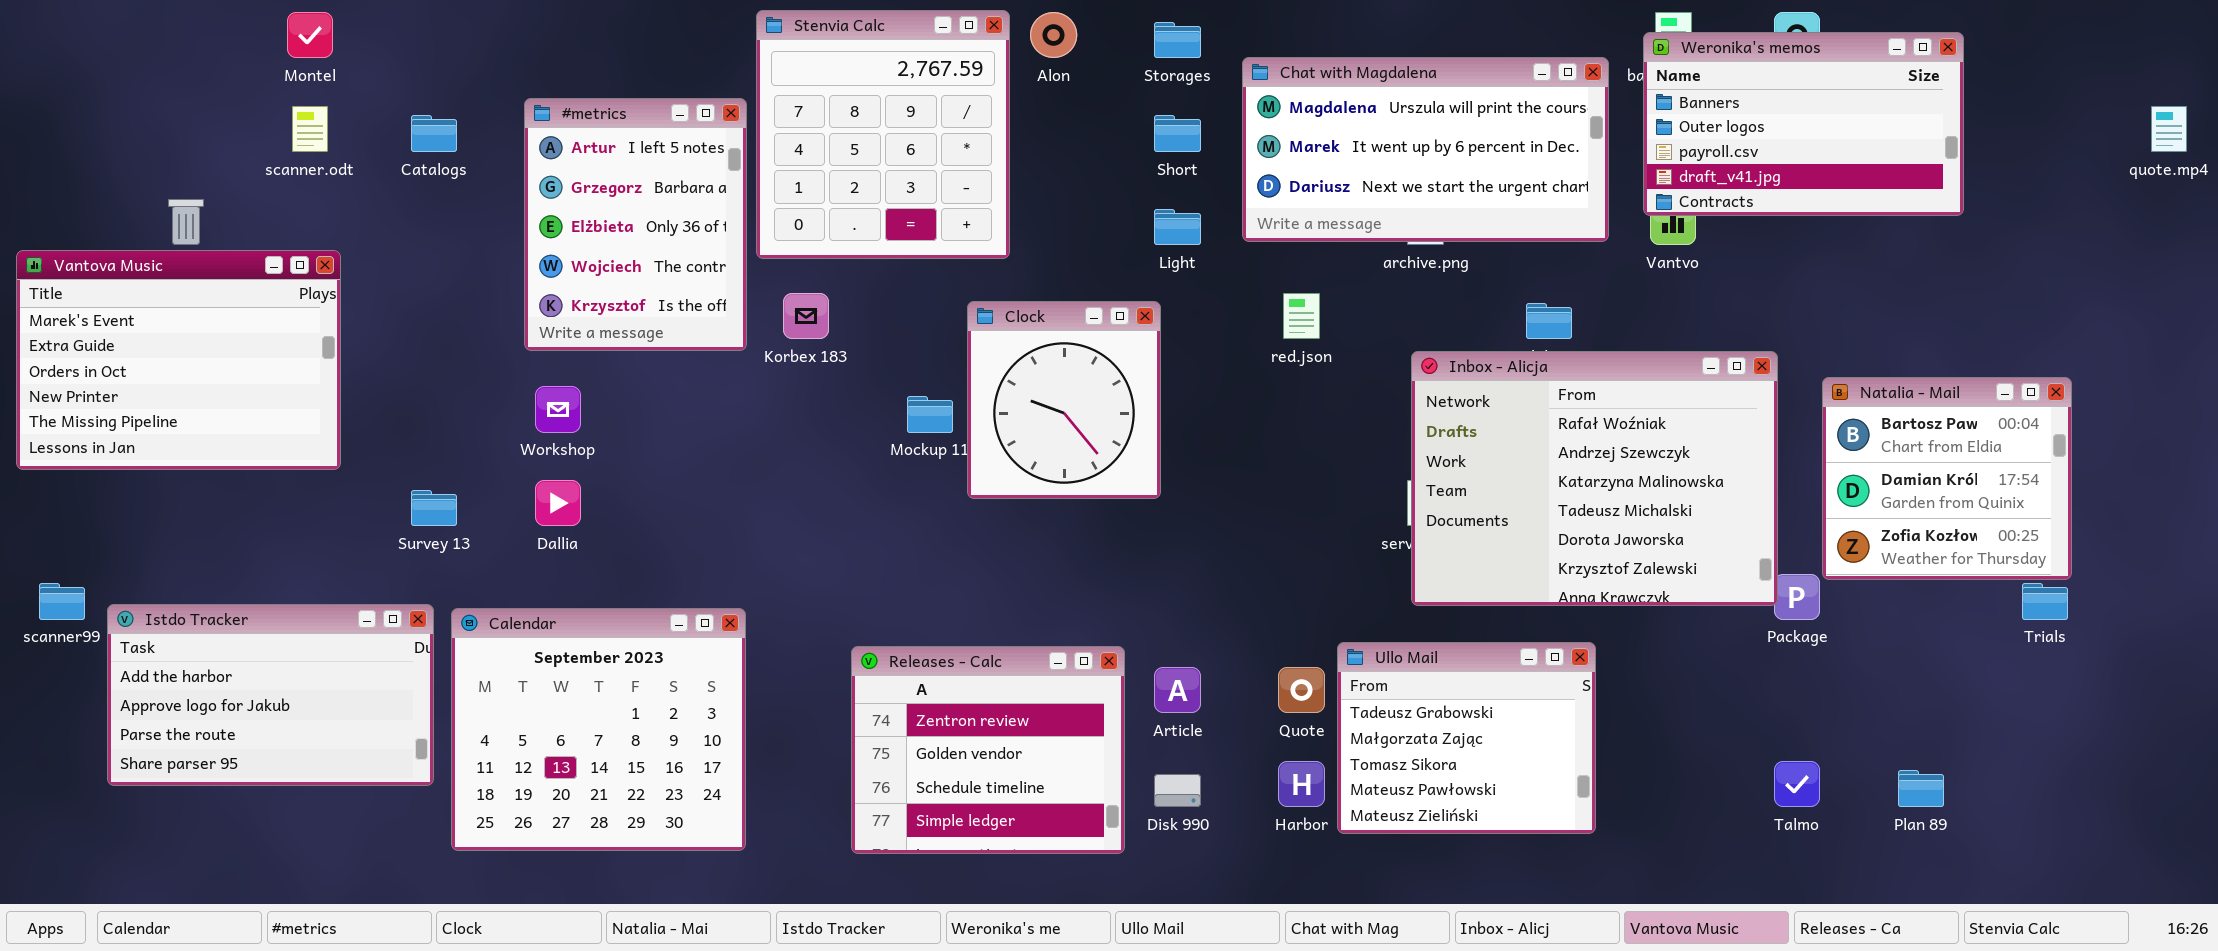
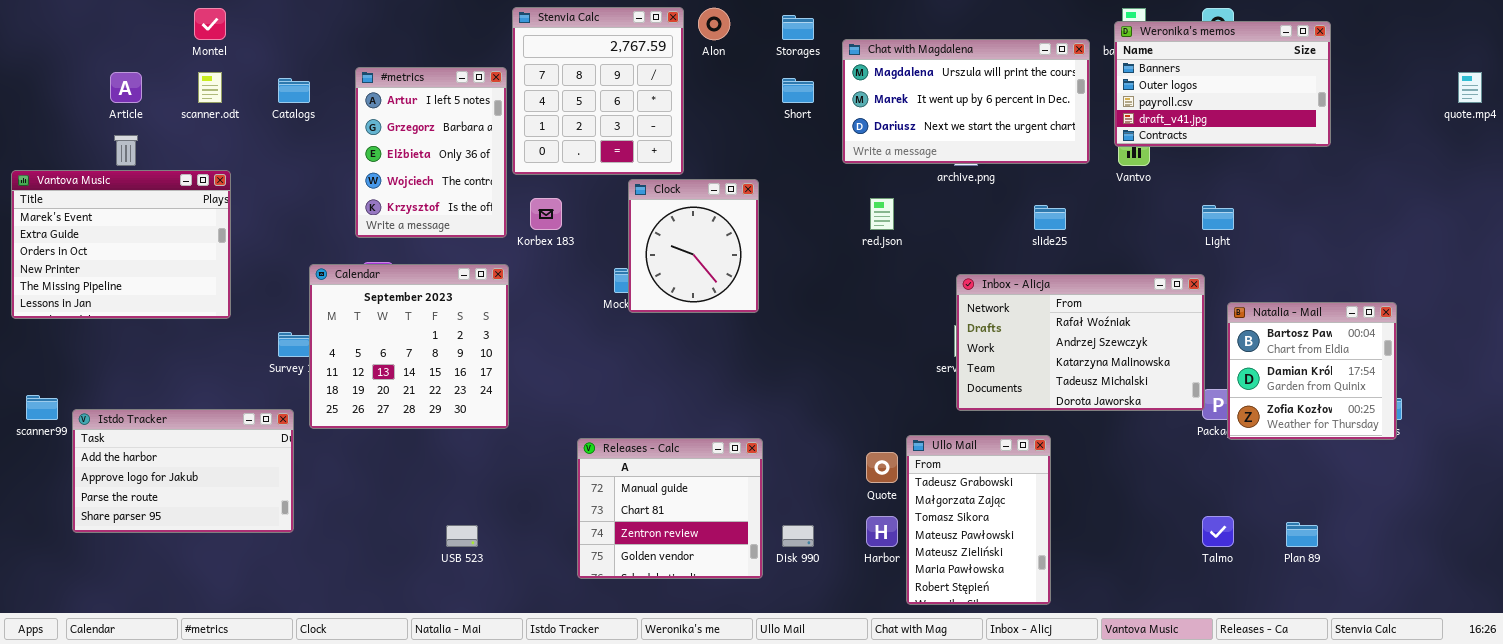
Light: [1154,209,1201,245] -> [1202,205,1234,230], moved
Clock: [967,301,1161,499] -> [628,179,759,313], moved
Inbox - Alicja: [1411,351,1778,606] -> [956,274,1205,411], resized
Natalia - Mail: [1822,377,2072,580] -> [1227,302,1397,440], moved
Calendar: [451,608,746,851] -> [309,264,509,429], moved
Ullo Mail: [1337,642,1596,834] -> [906,435,1051,605], resized
Releases - Calc: [851,646,1125,854] -> [577,438,763,579], scrolled up 2 rows
Article: [1154,667,1201,713] -> [110,72,142,103], moved

